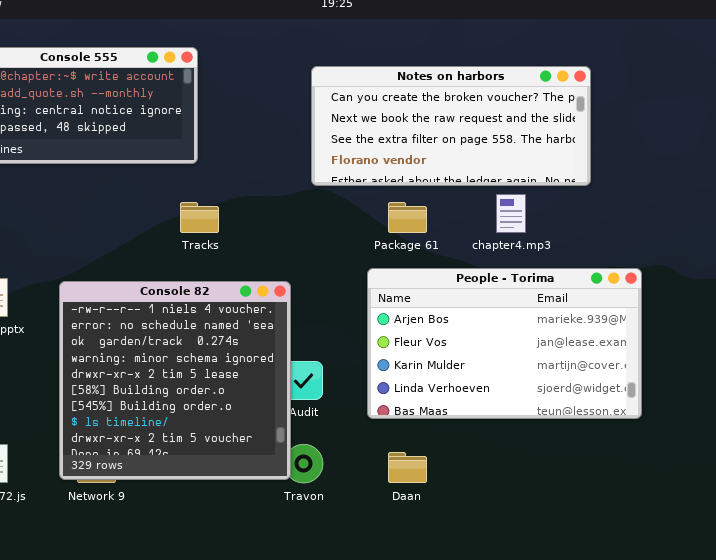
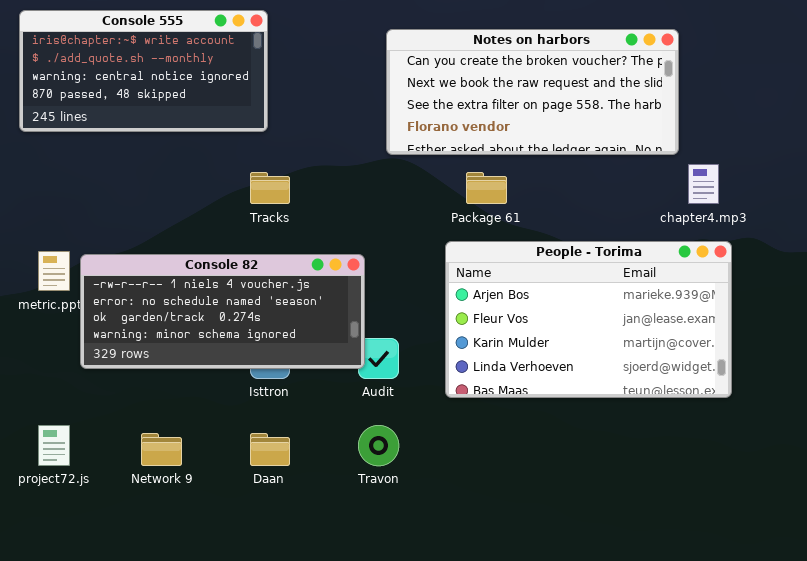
chapter4.mp3: [496,194,526,233] -> [688,164,719,204], moved
Console 82: [59,281,291,480] -> [80,254,365,369], resized
Daan: [388,452,427,483] -> [250,433,290,466], moved

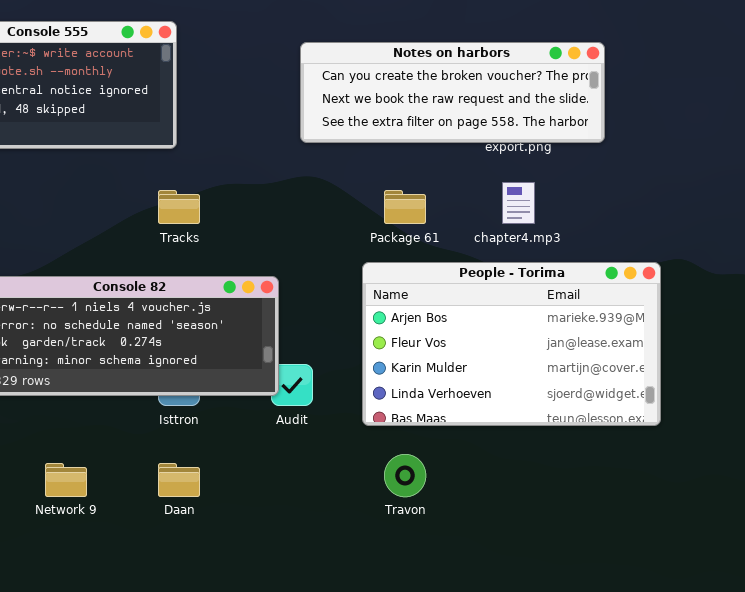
Notes on harbors: [386,29,679,155] -> [300,42,605,143], resized
chapter4.mp3: [688,164,719,204] -> [502,182,535,224], moved
Travon: [358,425,399,466] -> [384,454,426,497], moved

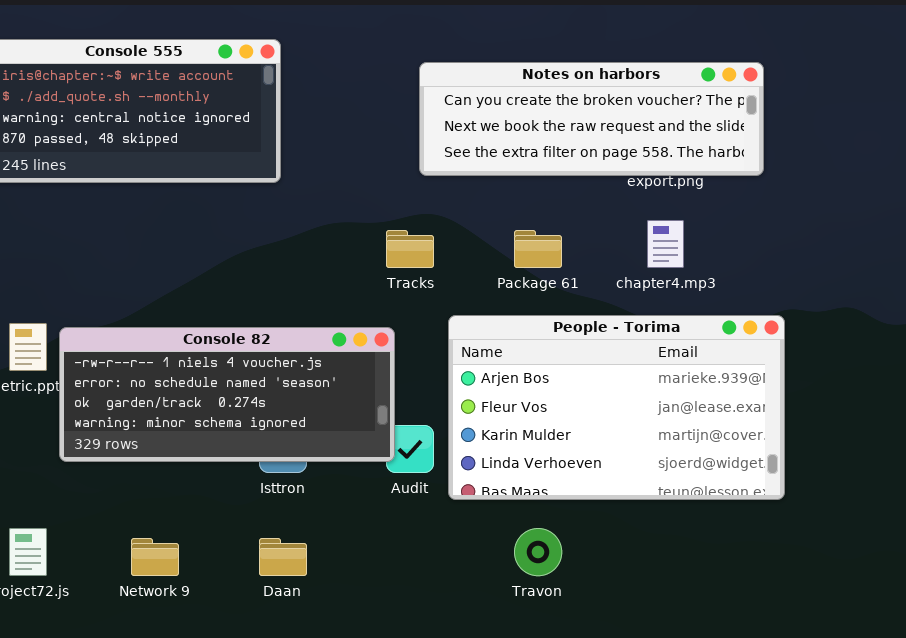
Tracks: [158,190,200,224] -> [386,230,434,268], moved
People - Torima: [362,262,661,426] -> [448,315,785,500], moved

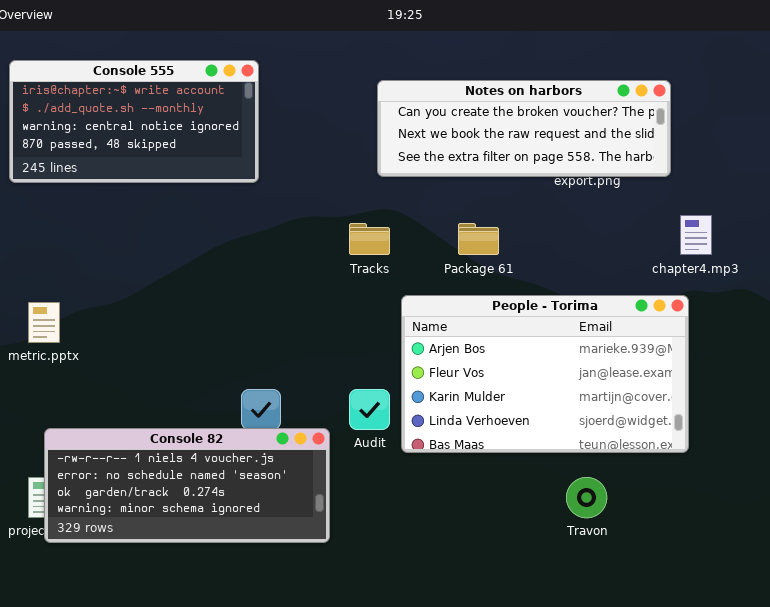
chapter4.mp3: [647,220,684,268] -> [680,215,712,255], moved
Console 82: [59,327,395,462] -> [44,428,330,543], moved
Travon: [514,528,562,576] -> [566,477,607,518], moved

